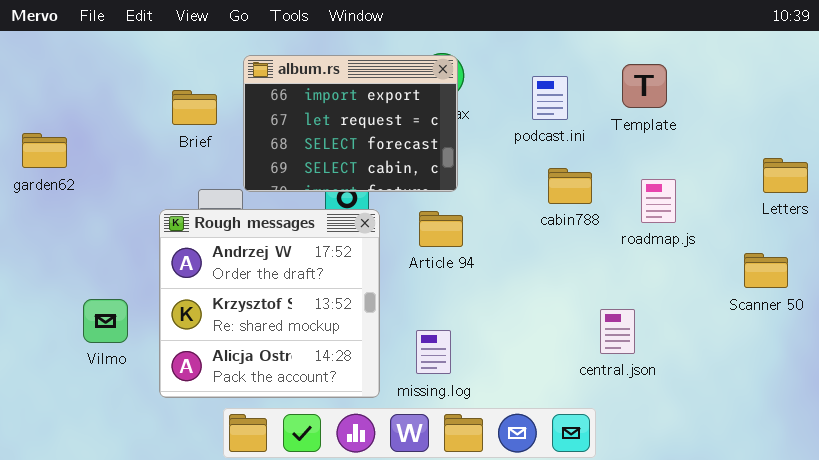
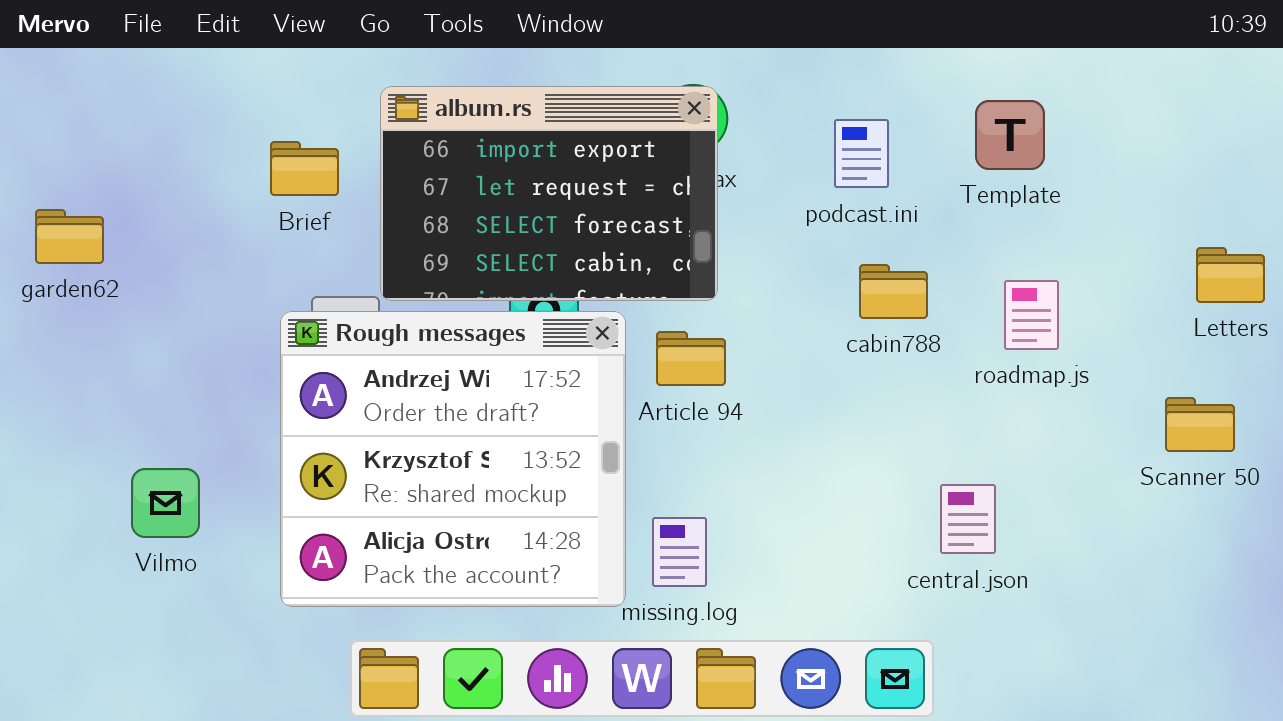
Rough messages: [159,209,380,398] -> [280,311,626,607], moved

